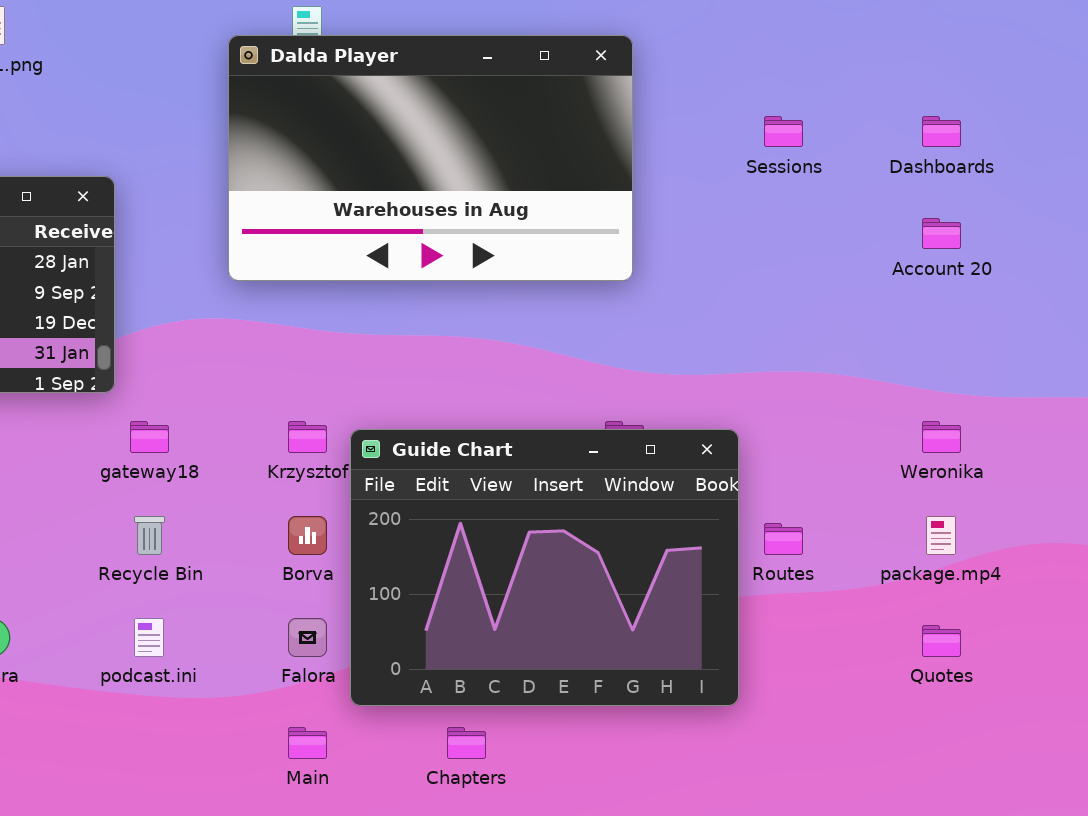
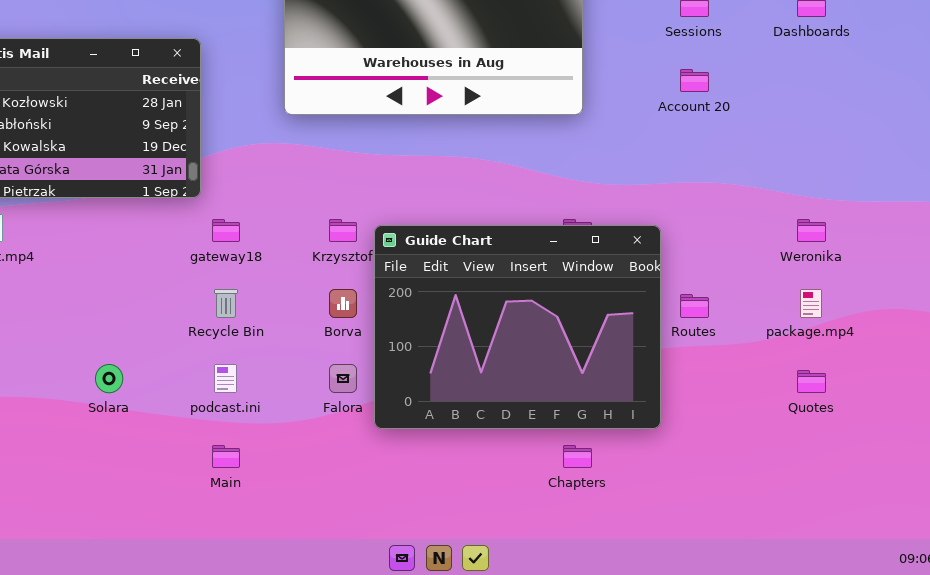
Account 20: [922,218,961,249] -> [680,69,709,92], moved
Main: [288,727,327,759] -> [212,445,240,468], moved
Chapters: [447,727,486,759] -> [563,445,592,468], moved

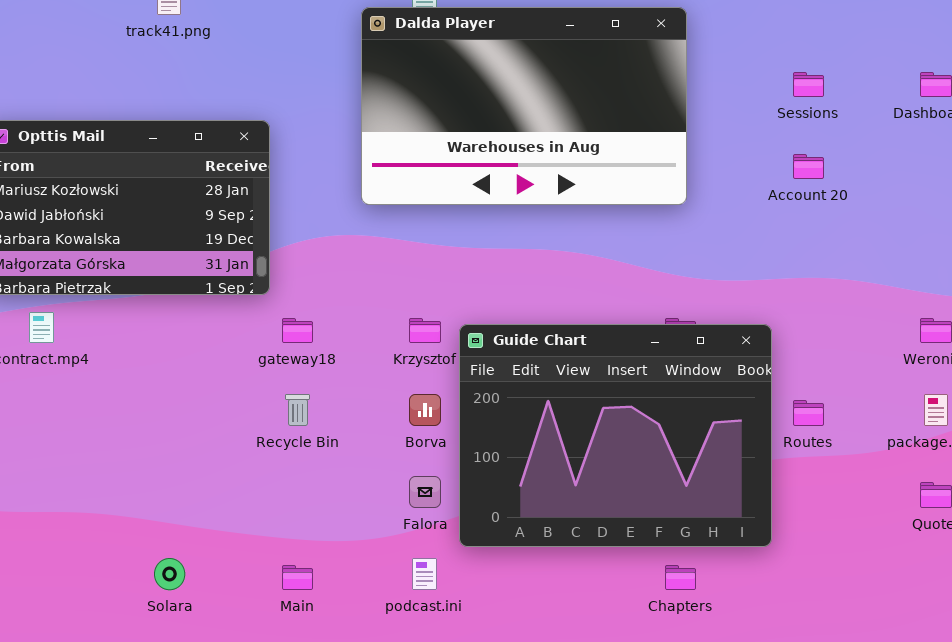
Solara: [95,364,123,393] -> [154,558,185,590], moved
podcast.ini: [214,364,237,393] -> [412,558,437,590], moved

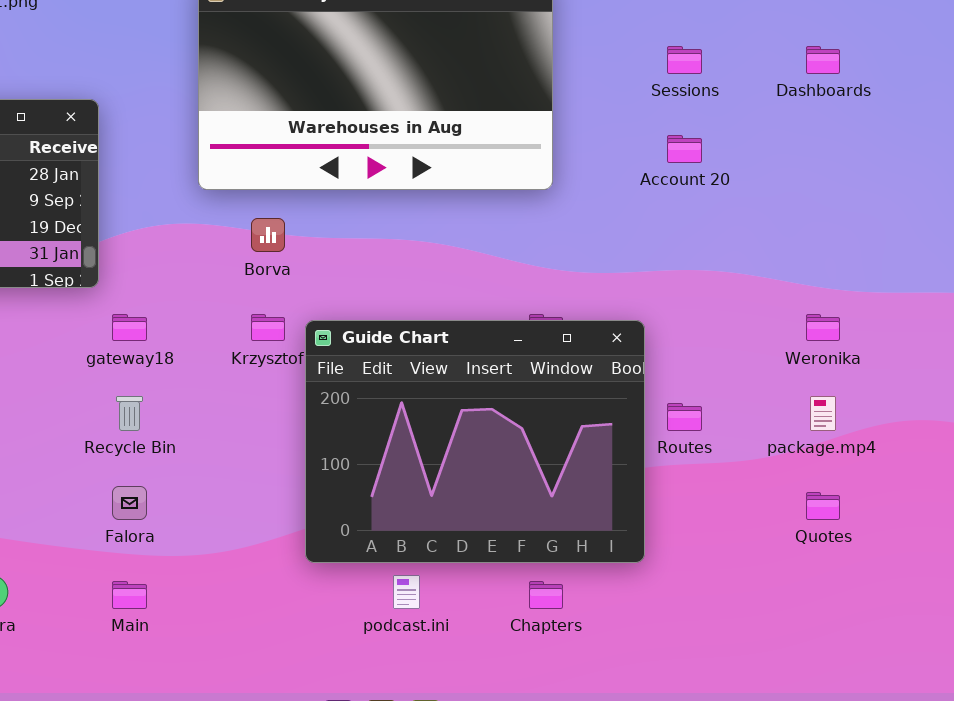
Borva: [409,394,441,426] -> [251,218,285,252], moved
Falora: [409,476,441,508] -> [112,486,147,520], moved
podcast.ini: [412,558,437,590] -> [393,575,420,609], moved

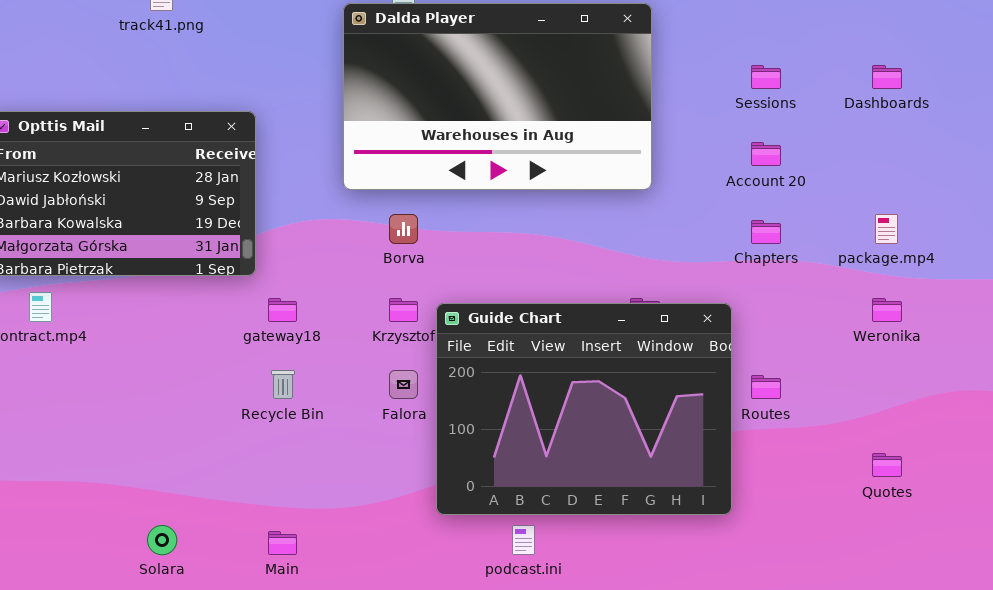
package.mp4: [810,396,836,431] -> [875,214,898,244], moved
Falora: [112,486,147,520] -> [389,370,418,399], moved
Chapters: [529,581,563,609] -> [751,220,781,244], moved

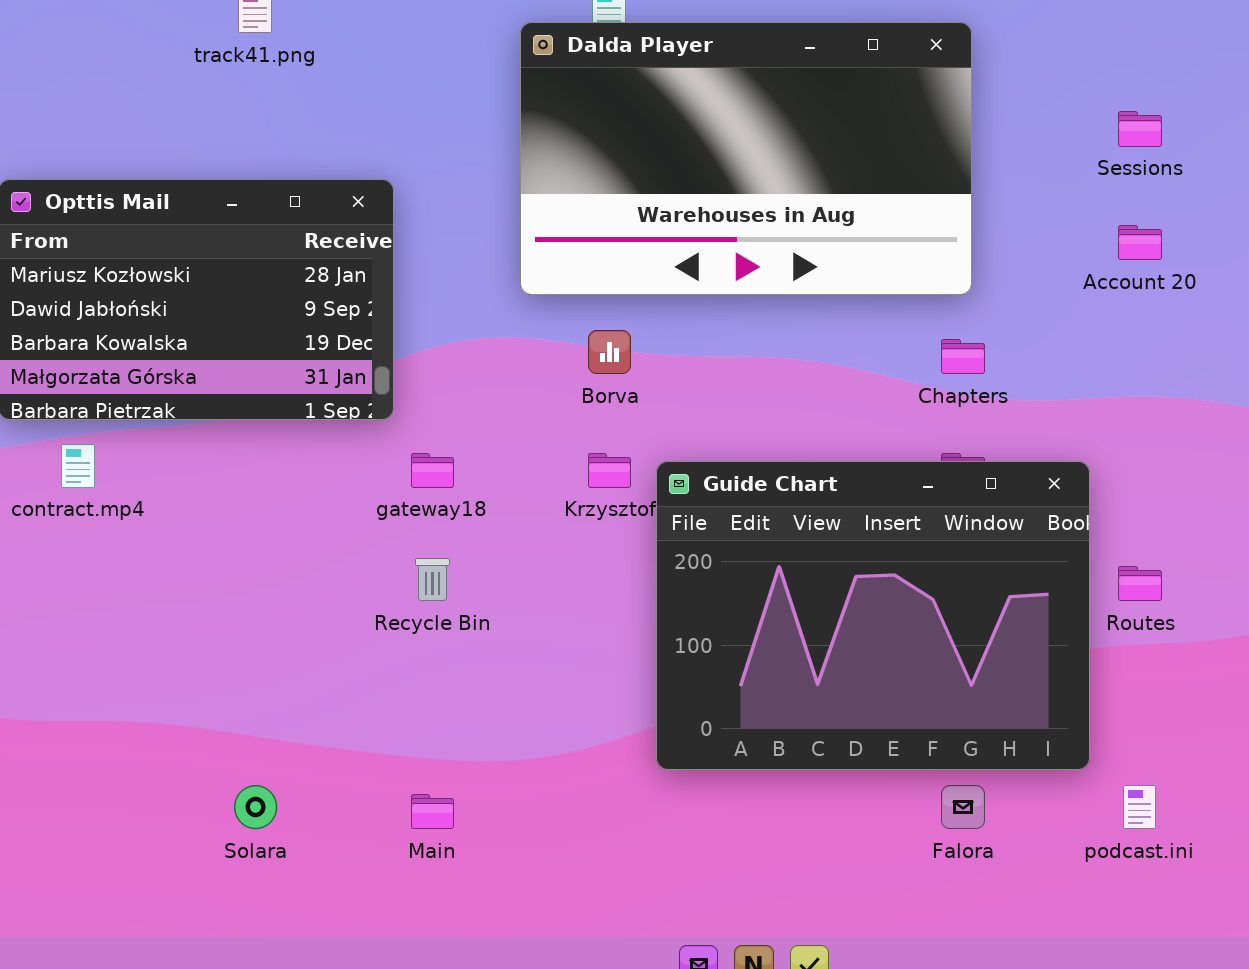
Chapters: [751,220,781,244] -> [941,339,985,374], moved
Falora: [389,370,418,399] -> [941,785,985,829], moved
podcast.ini: [512,525,535,555] -> [1123,785,1156,829], moved

